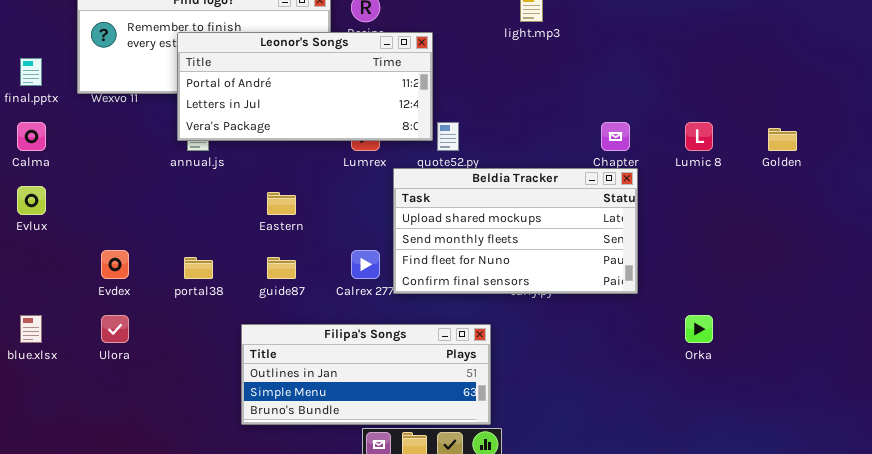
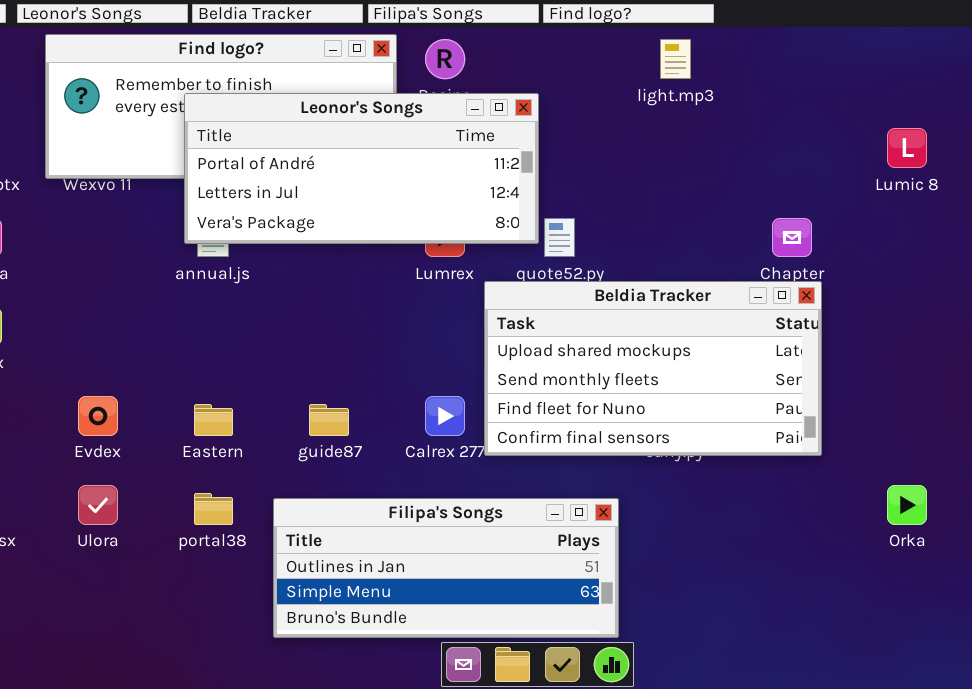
Lumic 8: [685,122,713,151] -> [887,128,927,168], moved
Eastern: [267,192,296,215] -> [194,404,233,436], moved
portal38: [184,257,213,279] -> [194,493,233,525], moved

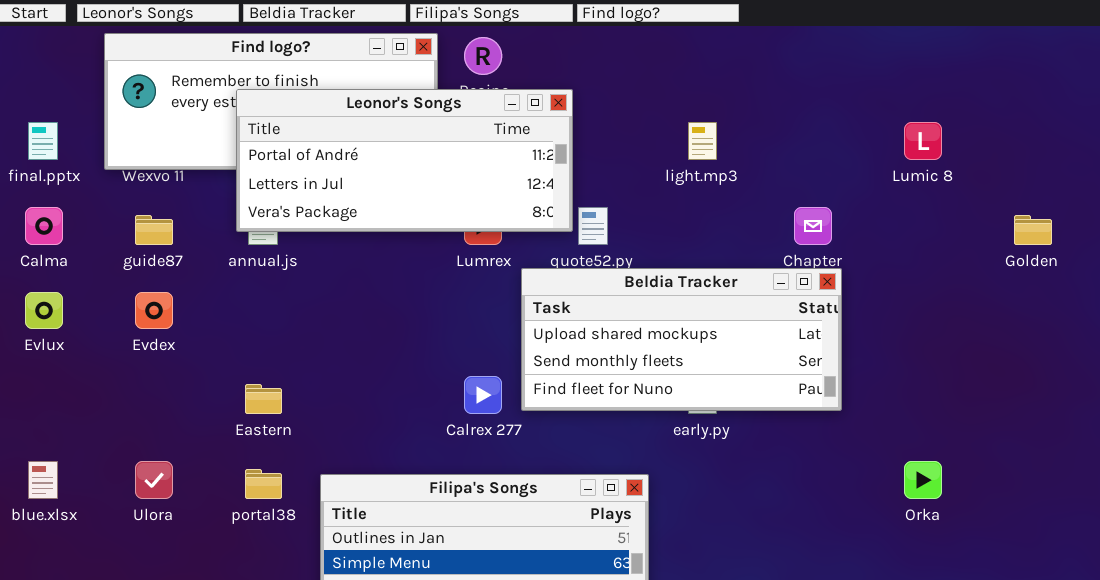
light.mp3: [660,39,691,79] -> [688,122,717,160], moved
Beldia Tracker: [484,281,822,456] -> [521,268,842,411], resized
Evdex: [78,396,118,436] -> [135,292,173,329], moved
guide87: [309,404,349,436] -> [135,215,173,245], moved

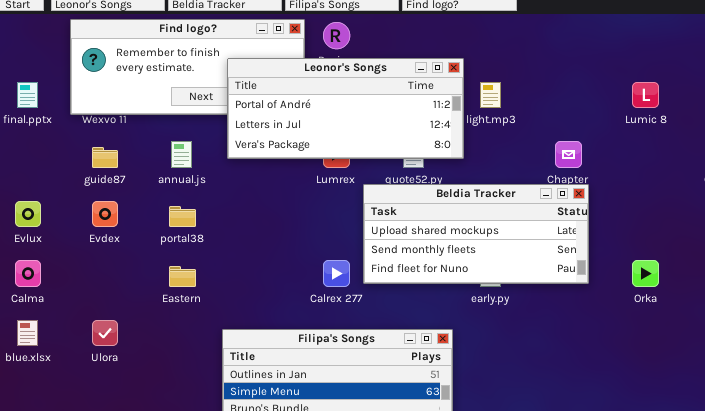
Leonor's Songs: [236,89,573,232] -> [227,58,464,159], moved
Calma: [25,207,63,245] -> [15,260,41,287], moved
Orka: [904,461,942,499] -> [632,260,659,287], moved
portal38: [245,469,282,499] -> [169,206,196,227], moved

